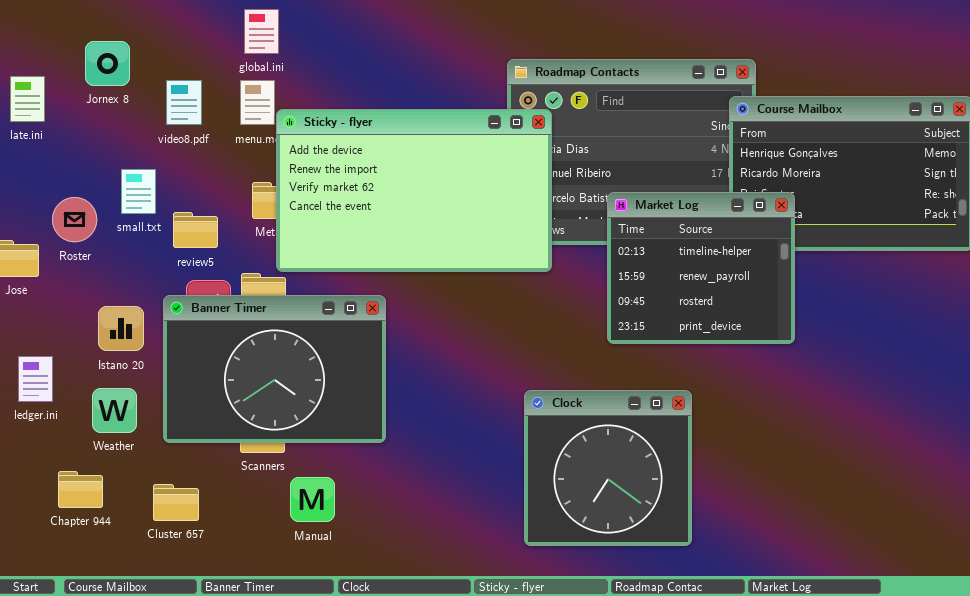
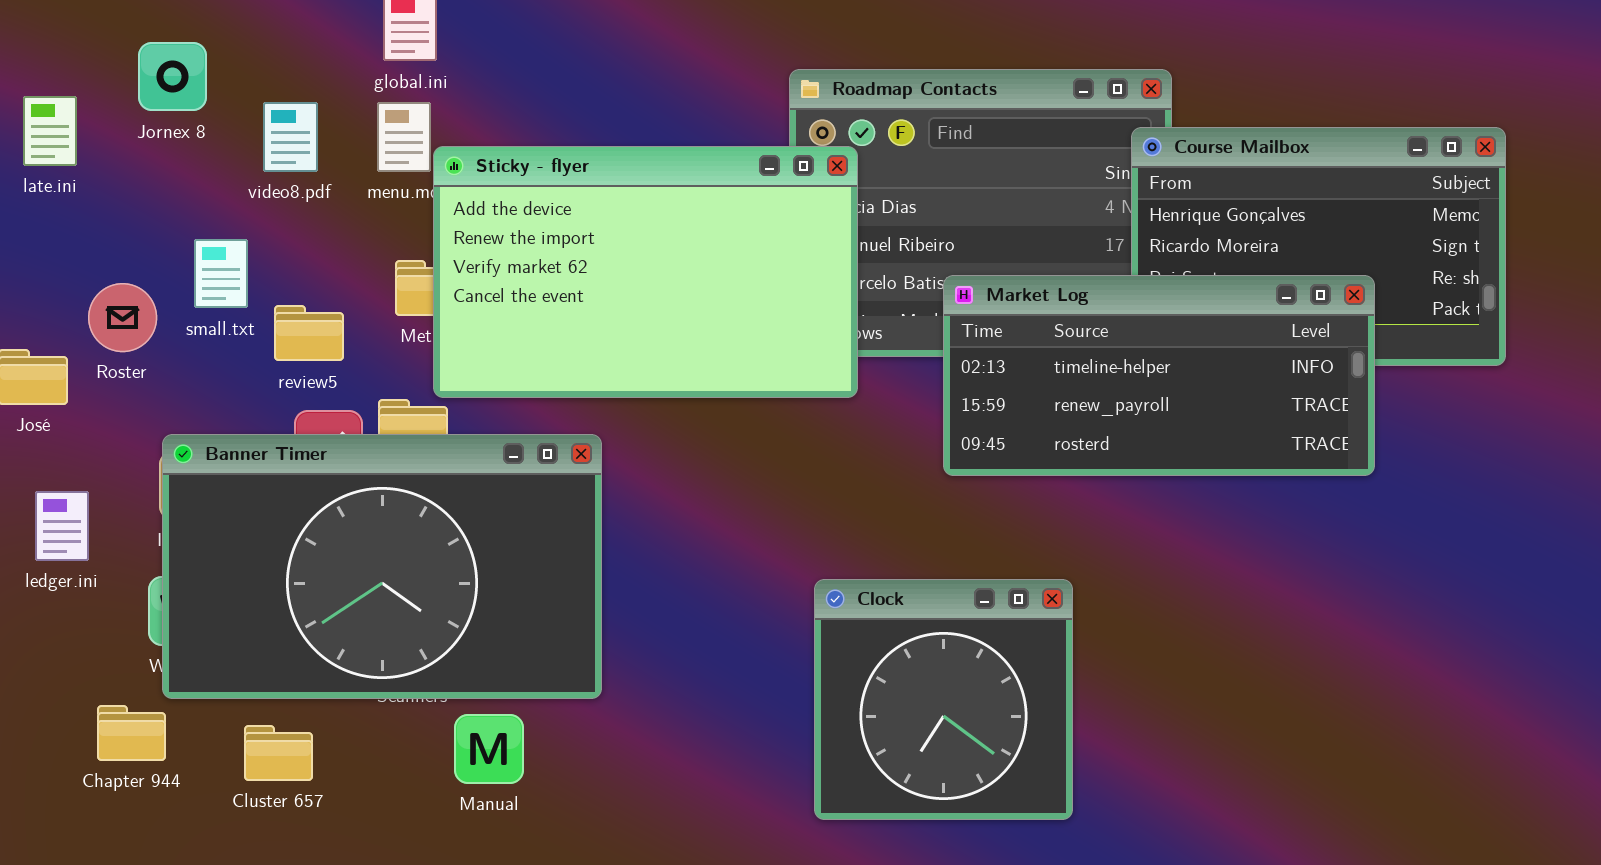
Market Log: [607,192,795,344] -> [943,275,1375,476], resized
Banner Timer: [163,295,386,443] -> [162,434,602,699], resized
ledger.ini: [18,356,53,402] -> [35,491,89,561], moved

